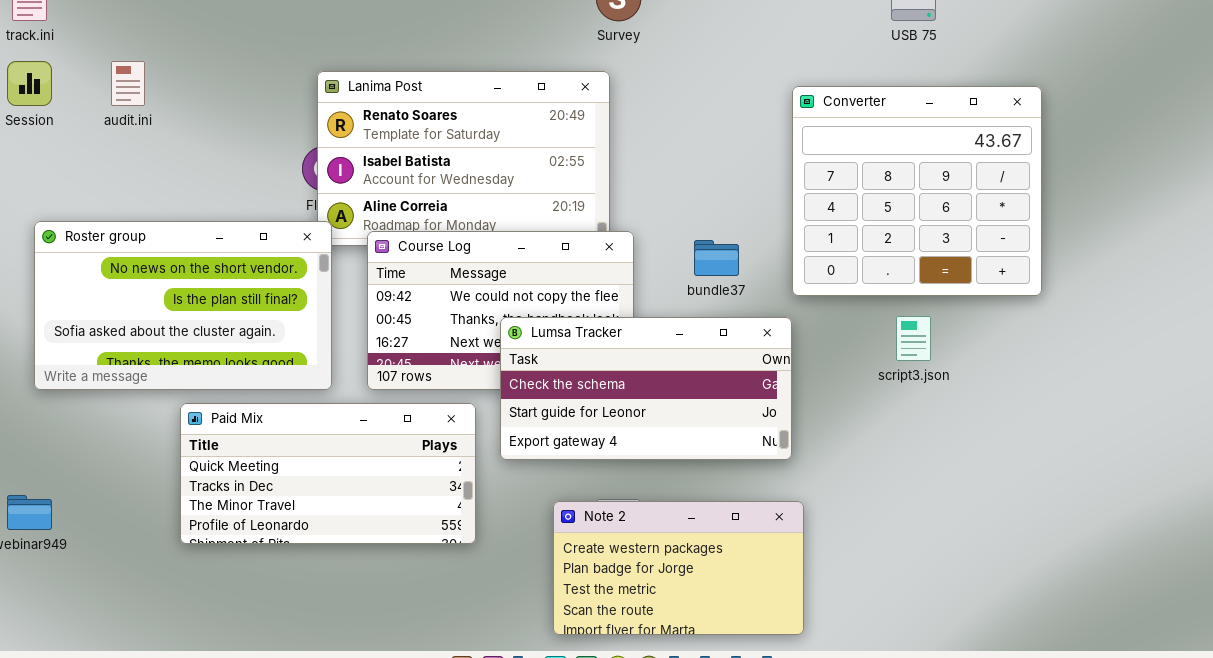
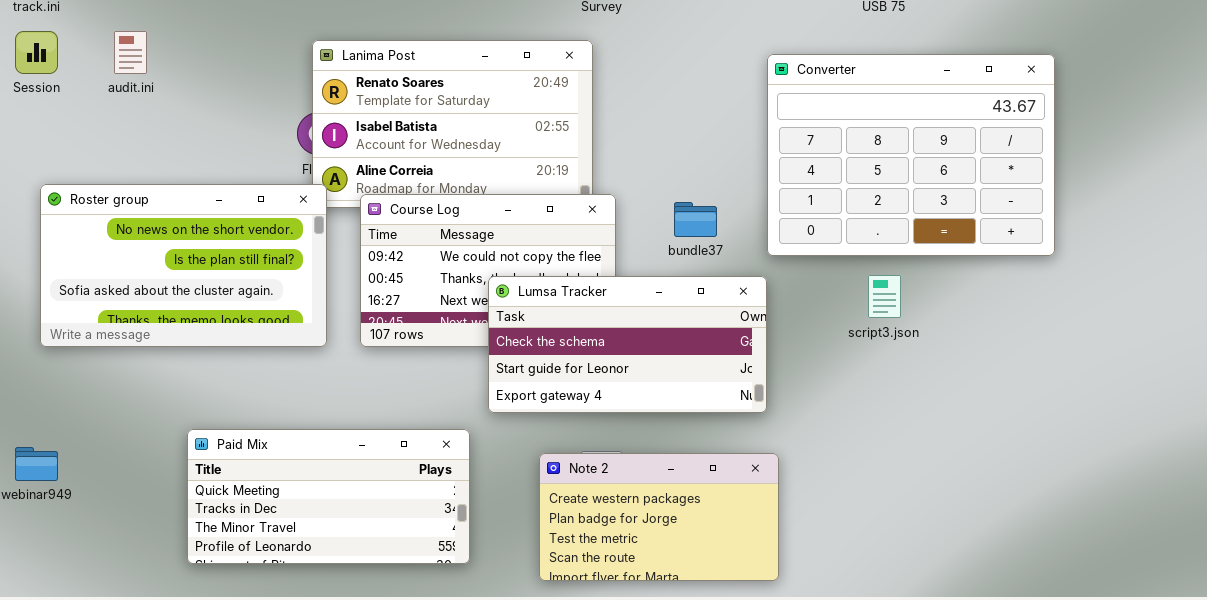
Converter: [792,86,1042,296] -> [767,54,1055,256], resized
Paid Mix: [180,403,476,544] -> [187,429,470,564], moved

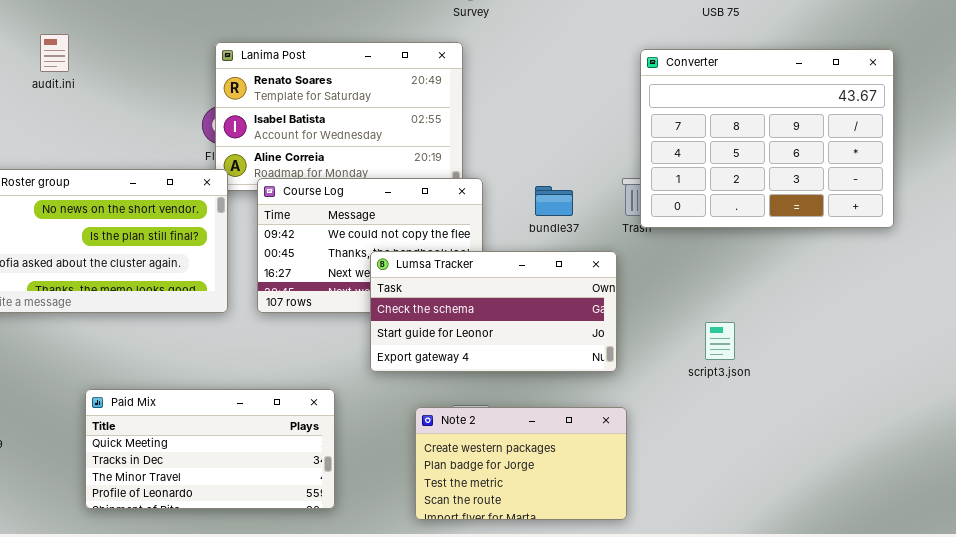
Converter: [767,54,1055,256] -> [640,49,894,228], moved
script3.json: [868,275,901,318] -> [705,322,735,360], moved
Paid Mix: [187,429,470,564] -> [85,389,335,509], moved

